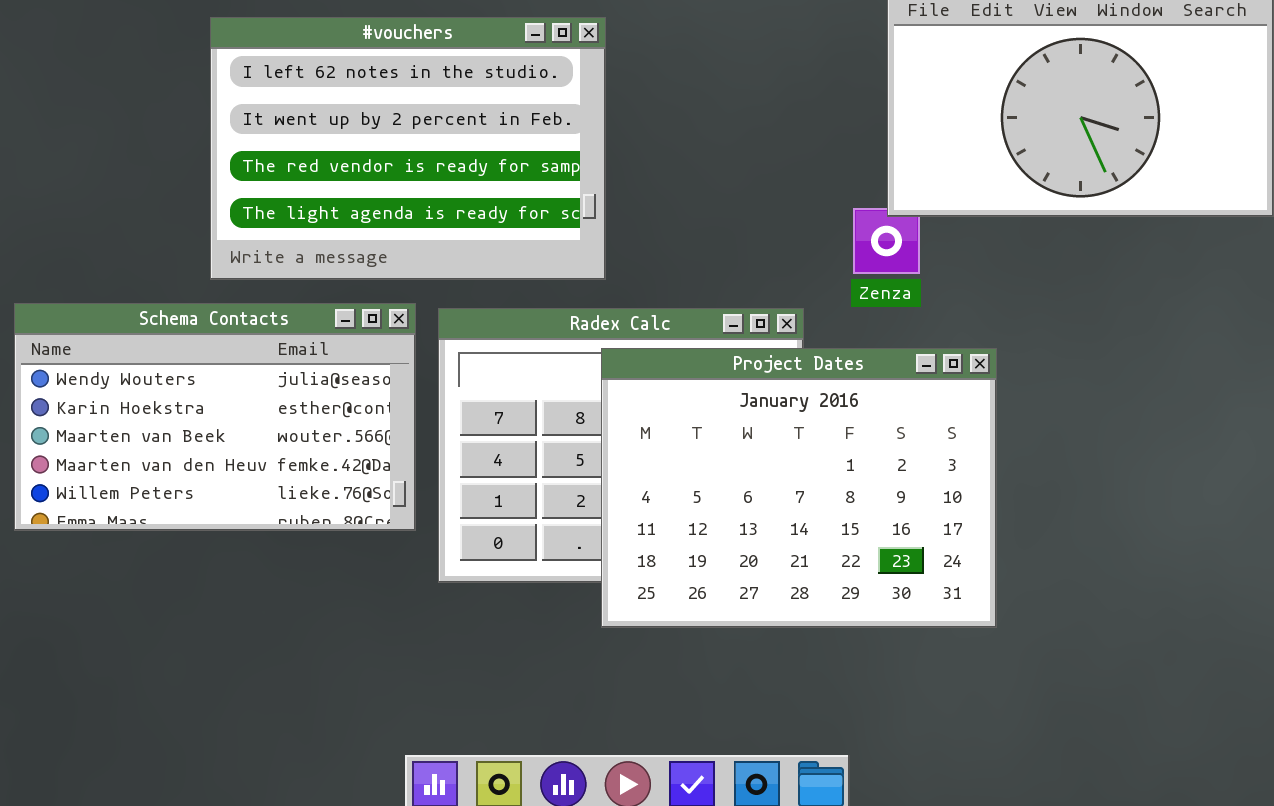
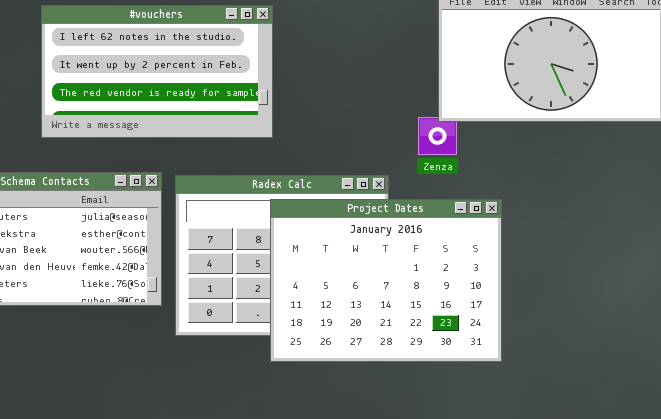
#vouchers: [210,17,606,280] -> [41,5,273,138], resized

